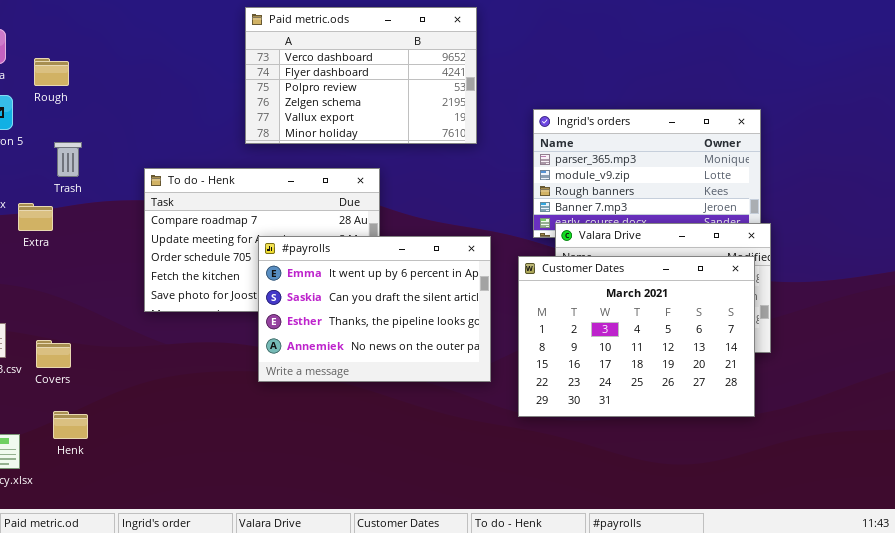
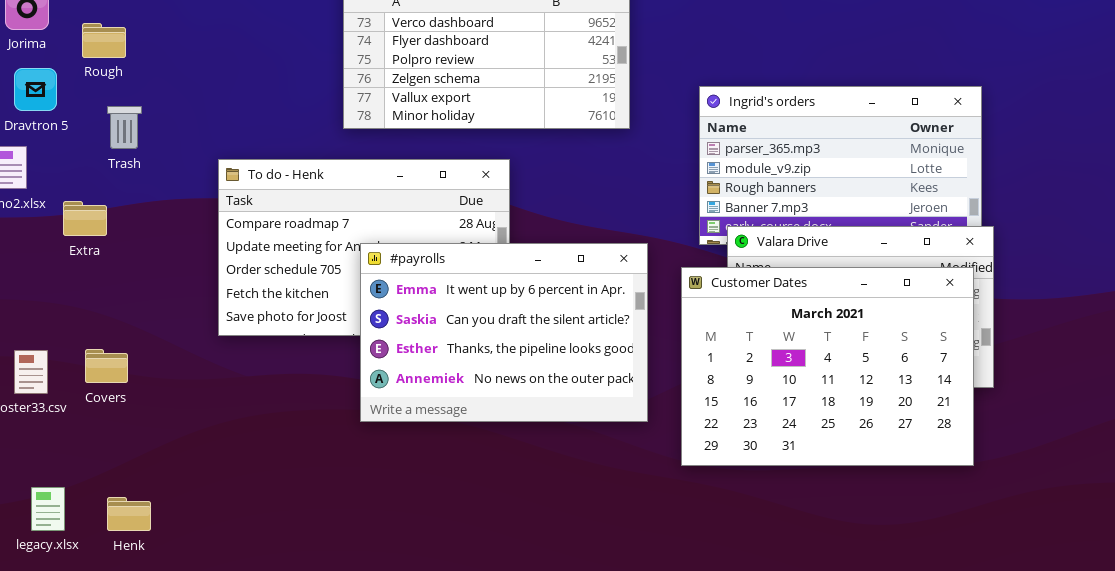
Trash: [54,142,82,177] -> [107,106,142,149], moved
Covers: [36,340,71,368] -> [85,349,128,383], moved
Henk: [53,411,88,439] -> [107,497,151,531], moved

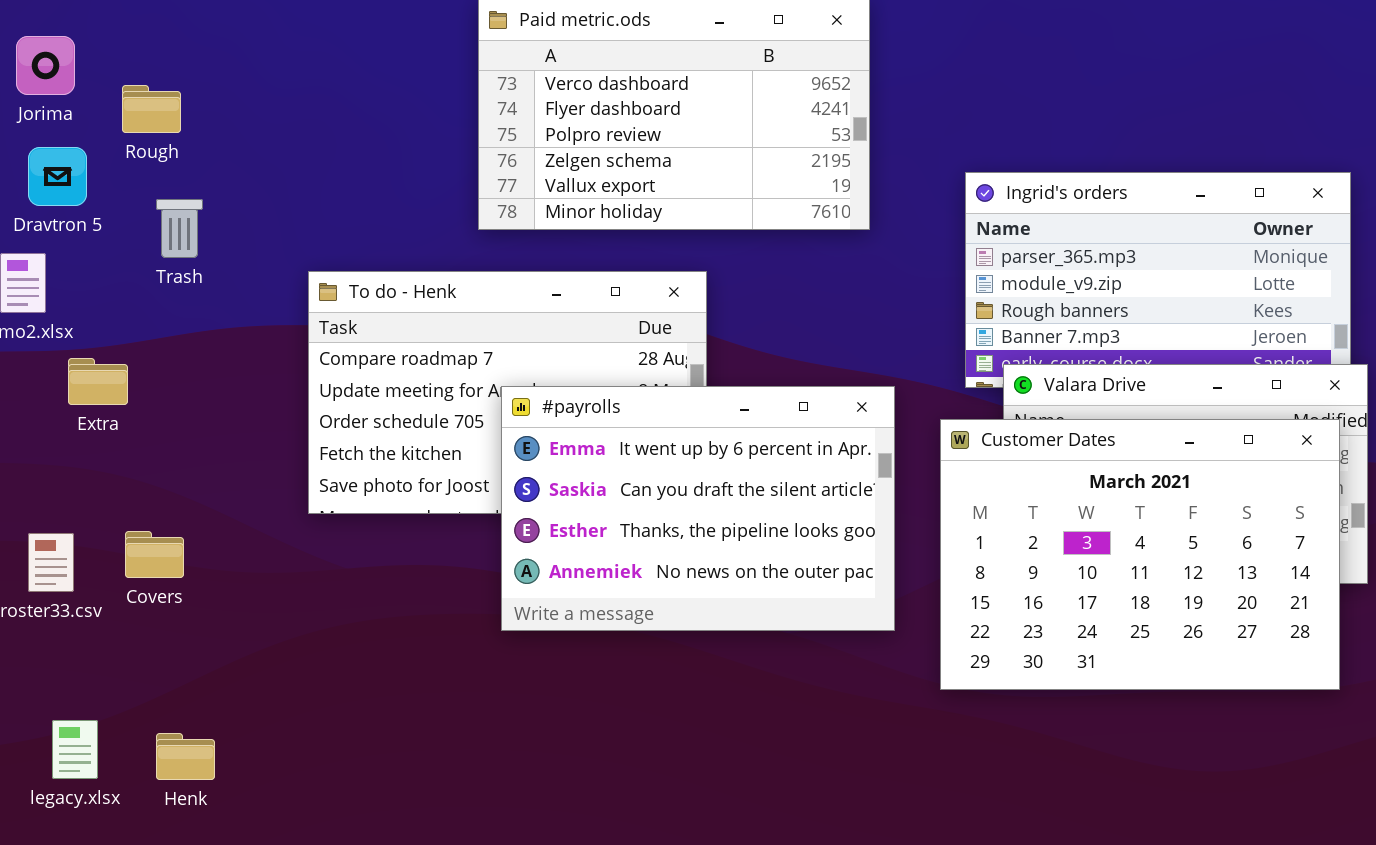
Extra: [63,201,107,236] -> [68,358,128,405], moved

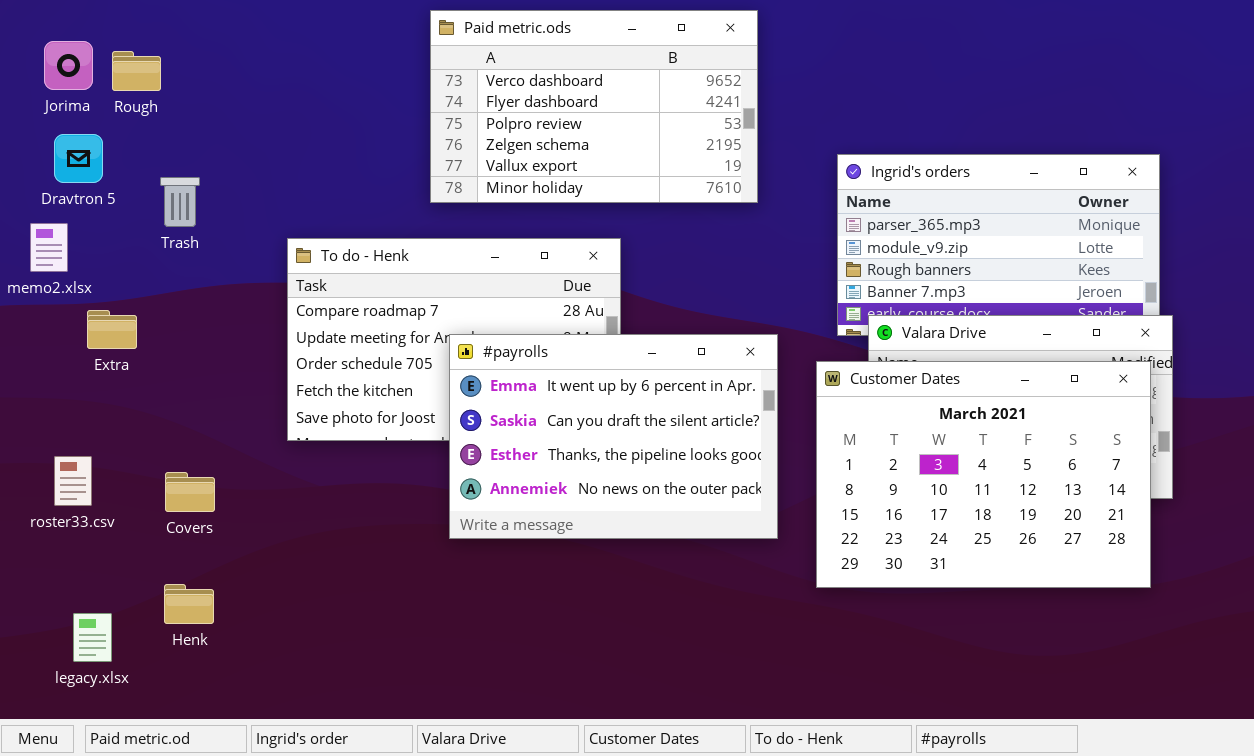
Rough: [122,85,181,133] -> [112,51,161,91], moved
Covers: [125,531,184,578] -> [165,472,215,512], moved
Henk: [156,733,215,780] -> [164,584,214,624], moved

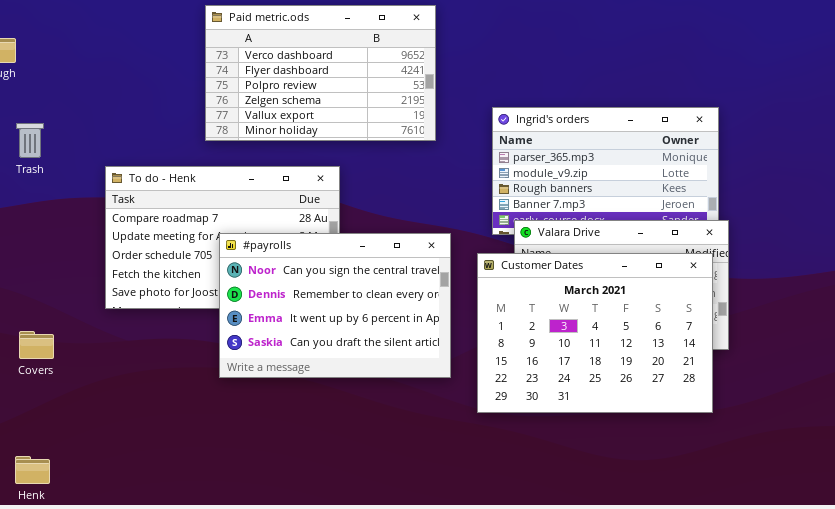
#payrolls: [449,334,778,539] -> [219,233,451,378], scrolled up 2 rows
Henk: [164,584,214,624] -> [15,456,50,484], moved

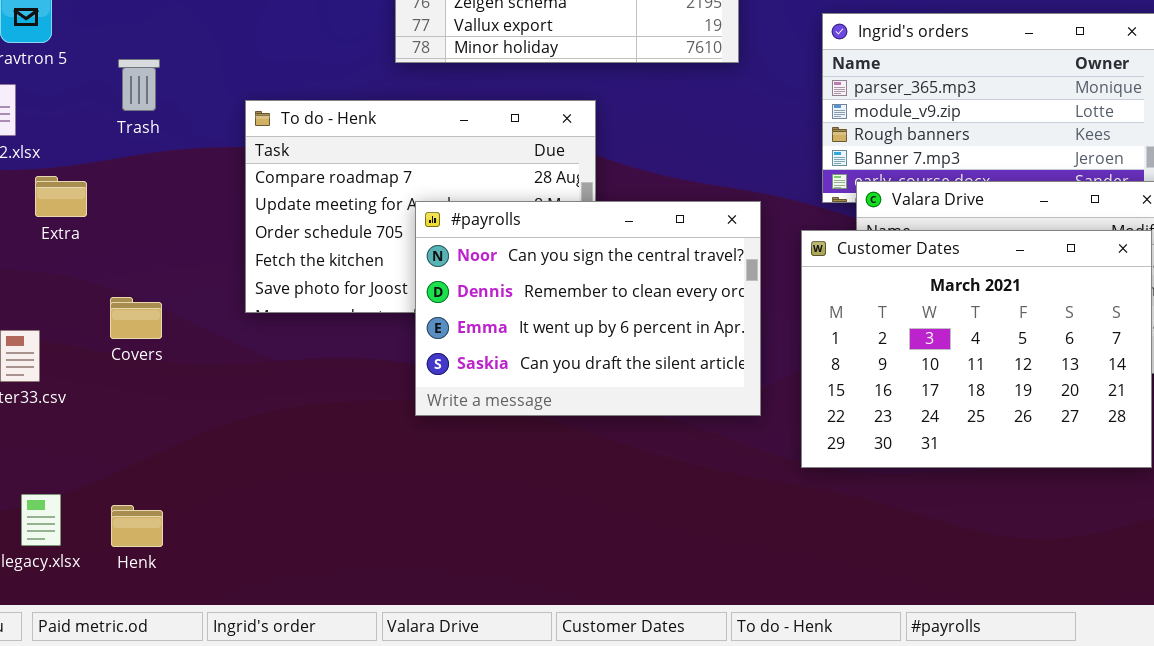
Trash: [16,123,44,158] -> [118,59,160,111], moved
Covers: [19,331,54,359] -> [110,297,162,339], moved
Henk: [15,456,50,484] -> [111,505,163,547], moved

